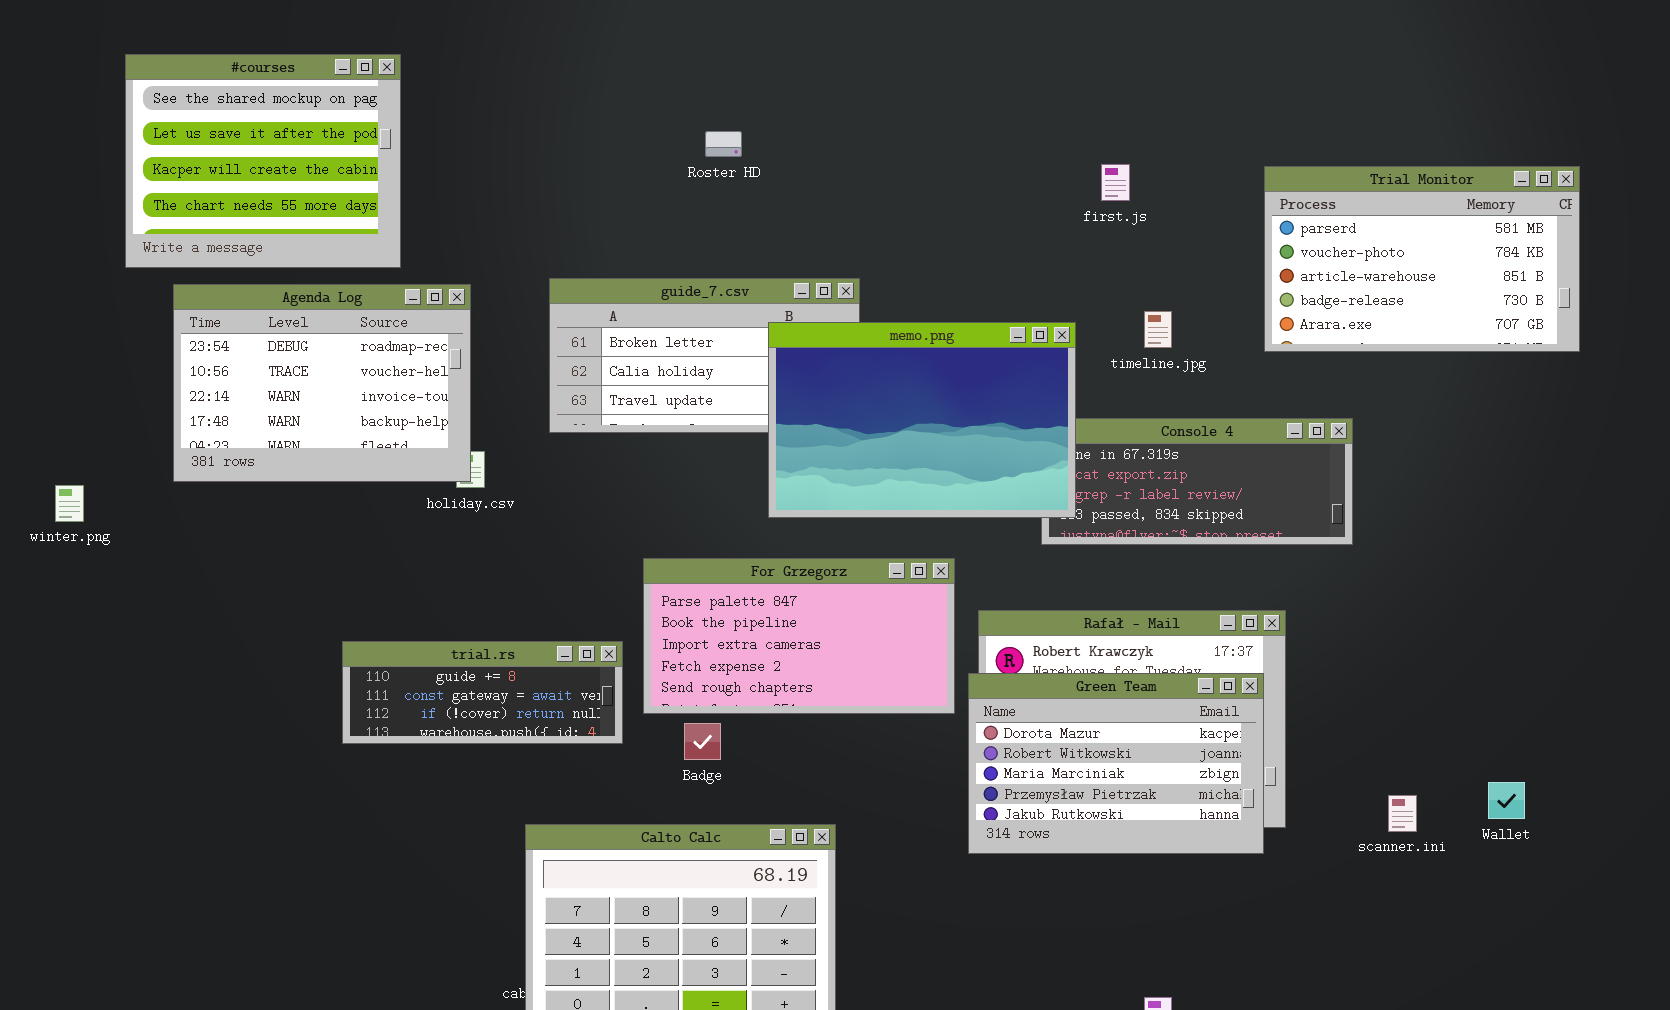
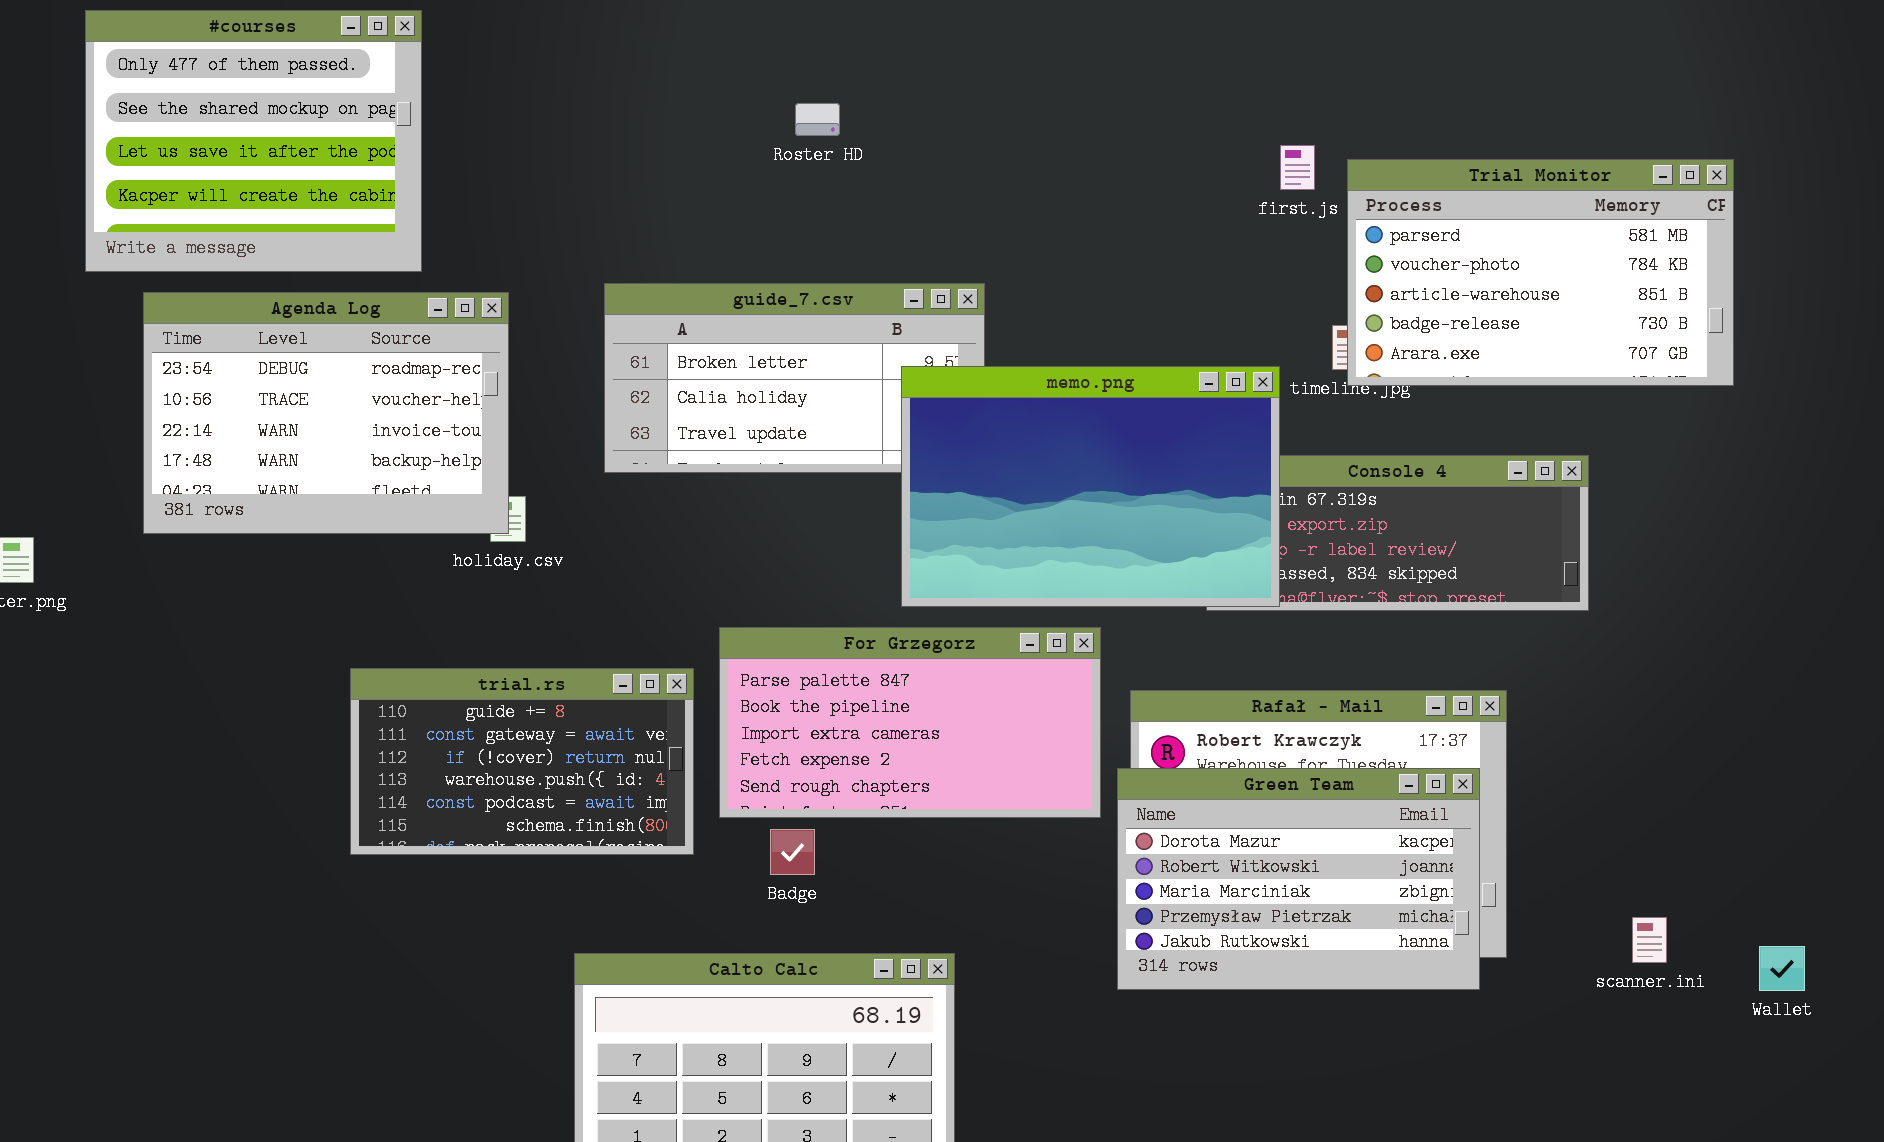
#courses: [125,54,401,268] -> [85,10,422,272], scrolled up 1 row
Trial Monitor: [1264,166,1580,352] -> [1347,159,1734,386], moved
memo.png: [768,322,1076,518] -> [901,366,1280,607], moved
trial.rs: [342,641,623,744] -> [350,668,694,855], resized
Wallet: [1488,782,1525,819] -> [1759,946,1805,991], moved

